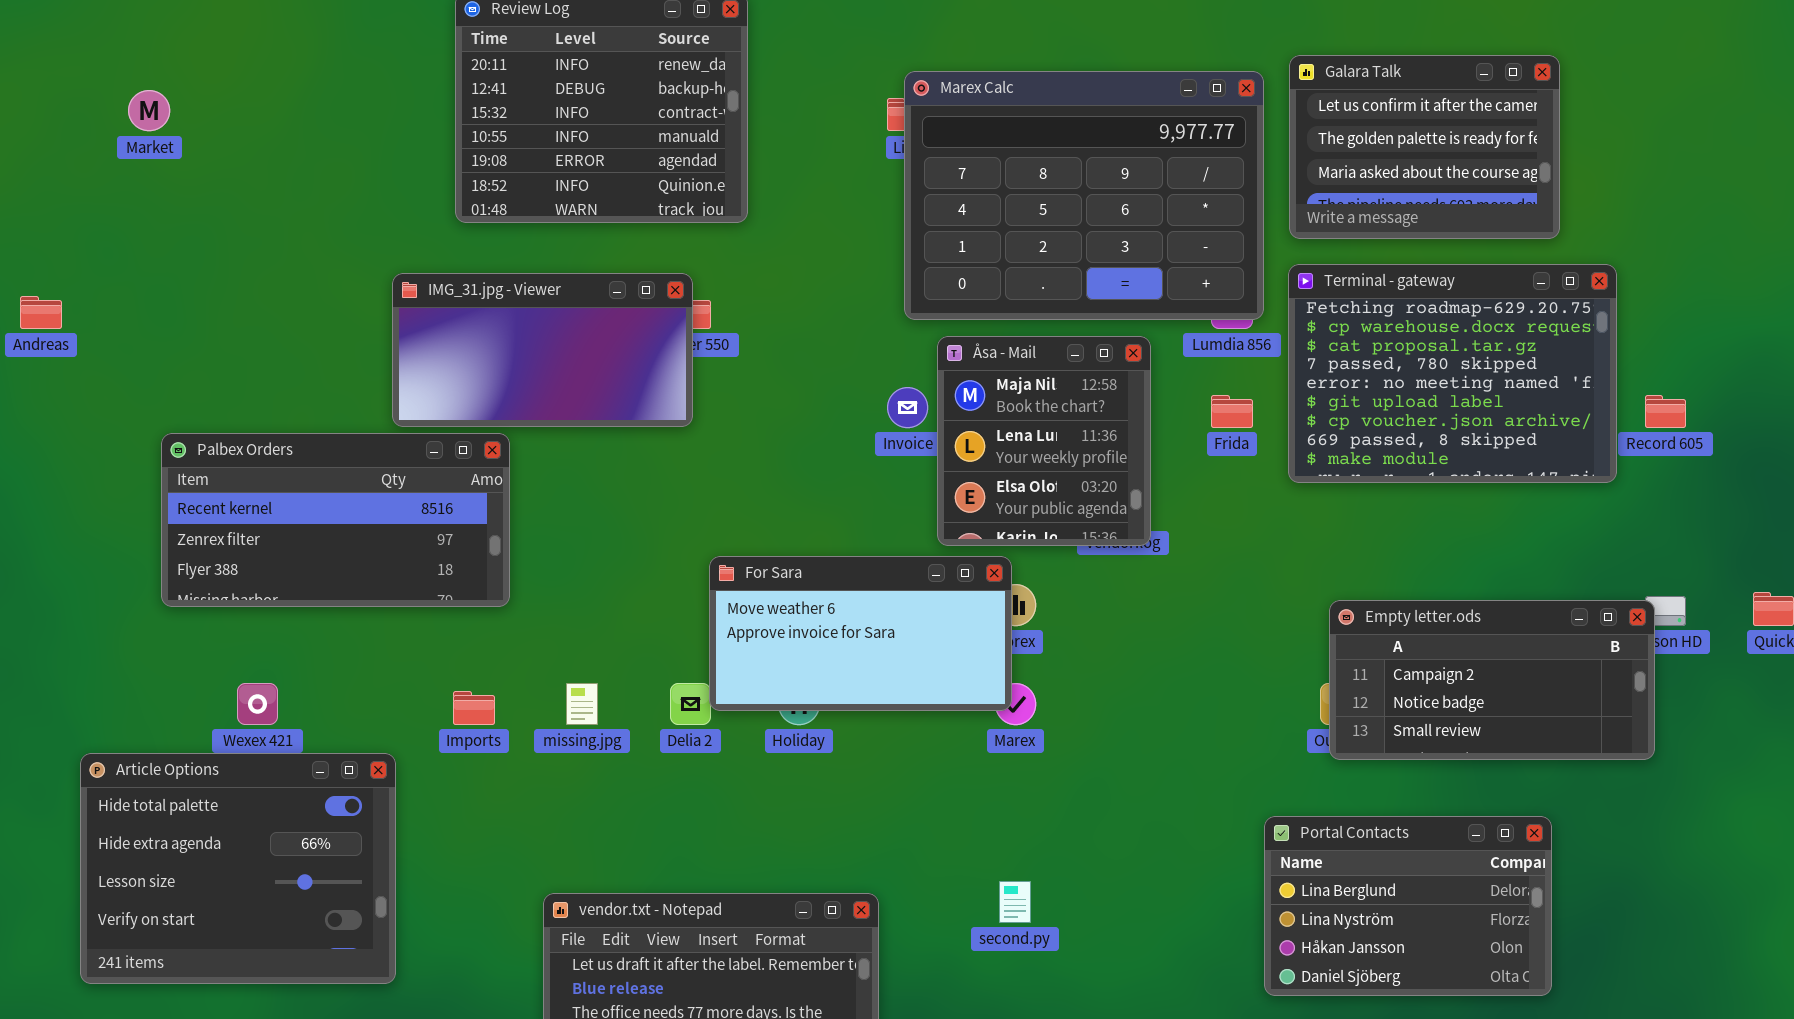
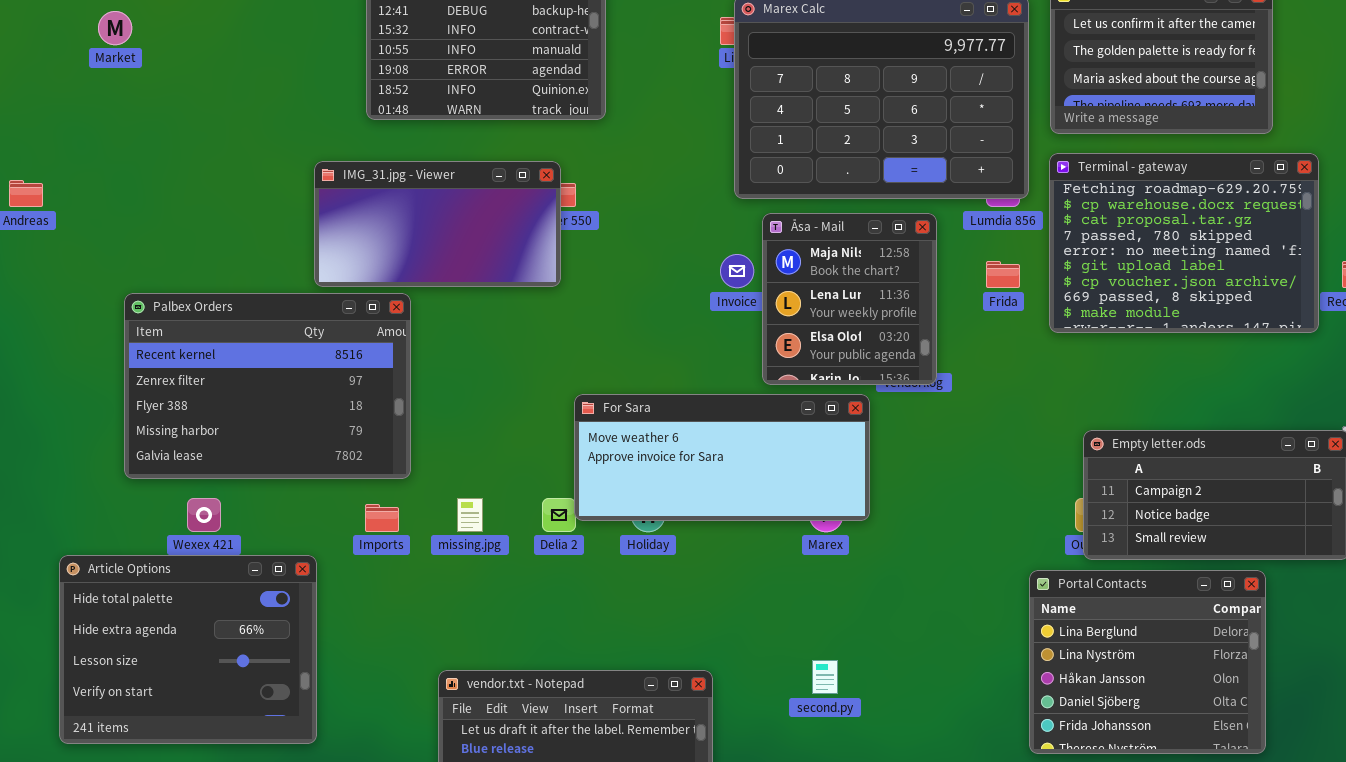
Palbex Orders: [161,433,510,607] -> [124,293,411,479], resized
For Sara: [709,556,1012,711] -> [574,394,870,521], resized
Portal Contacts: [1264,816,1552,996] -> [1029,570,1266,754], resized

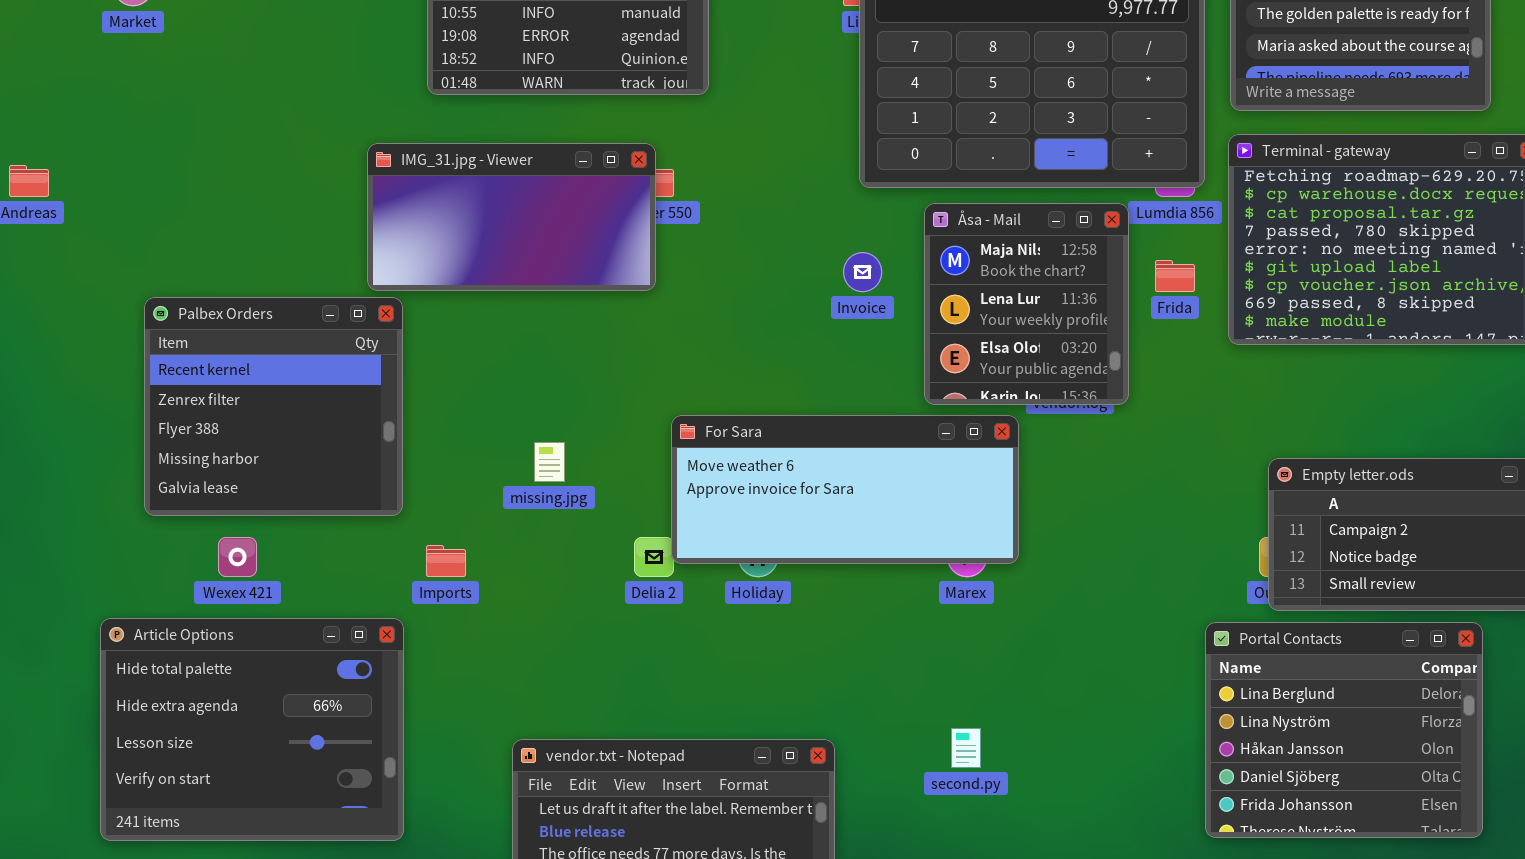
Åsa - Mail: [762,213,937,385] -> [924,203,1129,405], moved
Palbex Orders: [124,293,411,479] -> [144,297,403,516], resized
missing.jpg: [457,498,483,532] -> [534,442,565,482], moved
Article Options: [59,555,317,744] -> [100,618,404,841], moved

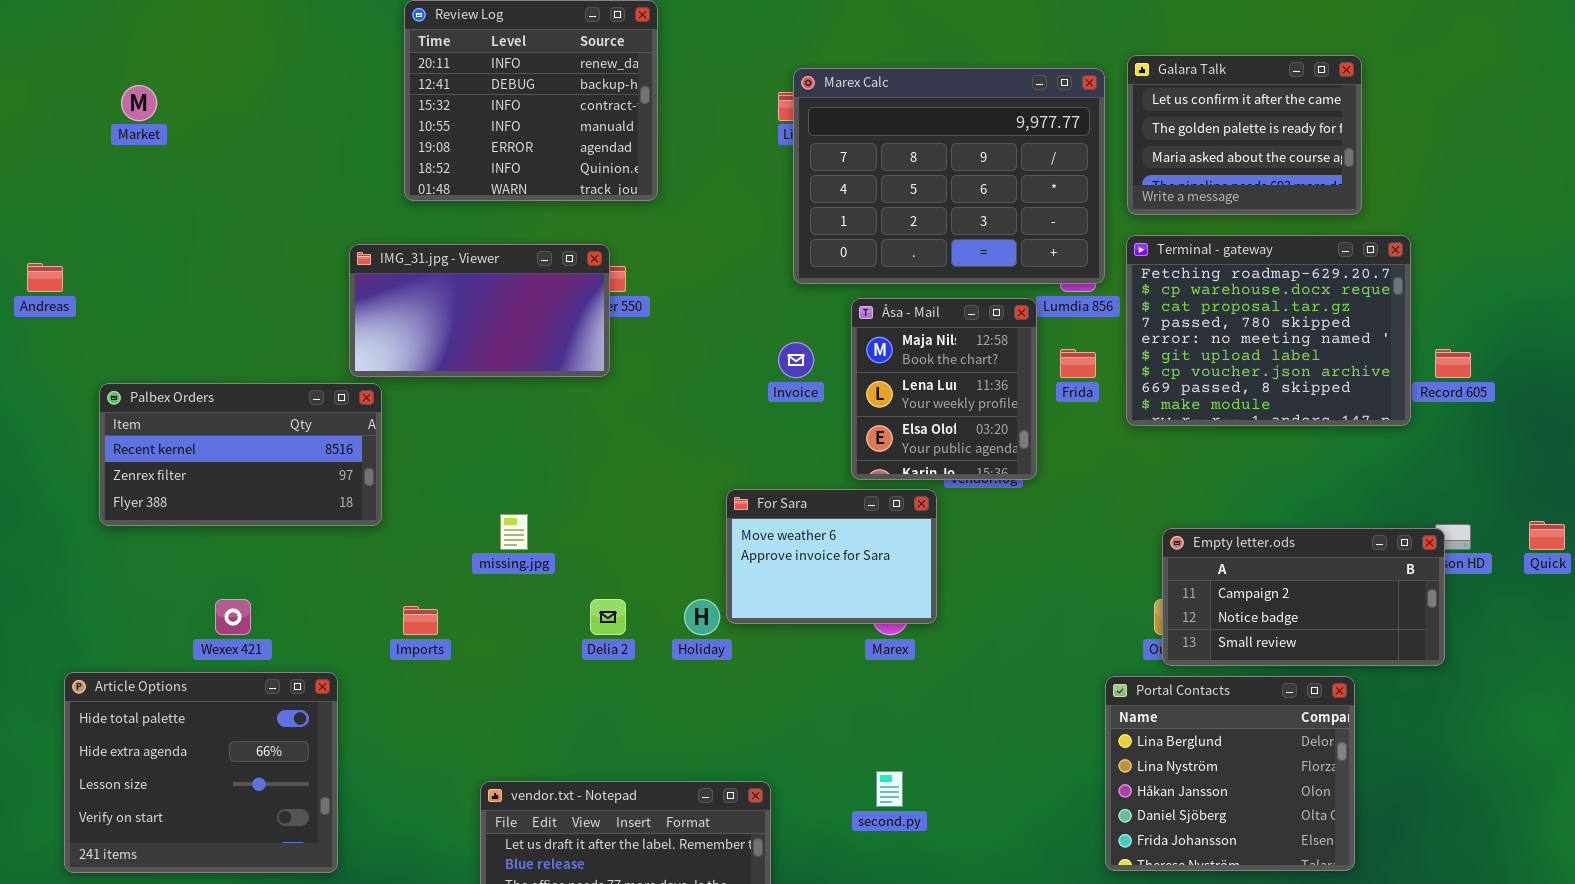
Palbex Orders: [144,297,403,516] -> [99,383,382,526], resized
For Sara: [671,415,1019,564] -> [726,489,937,624], resized
Article Options: [100,618,404,841] -> [64,672,338,873], moved

